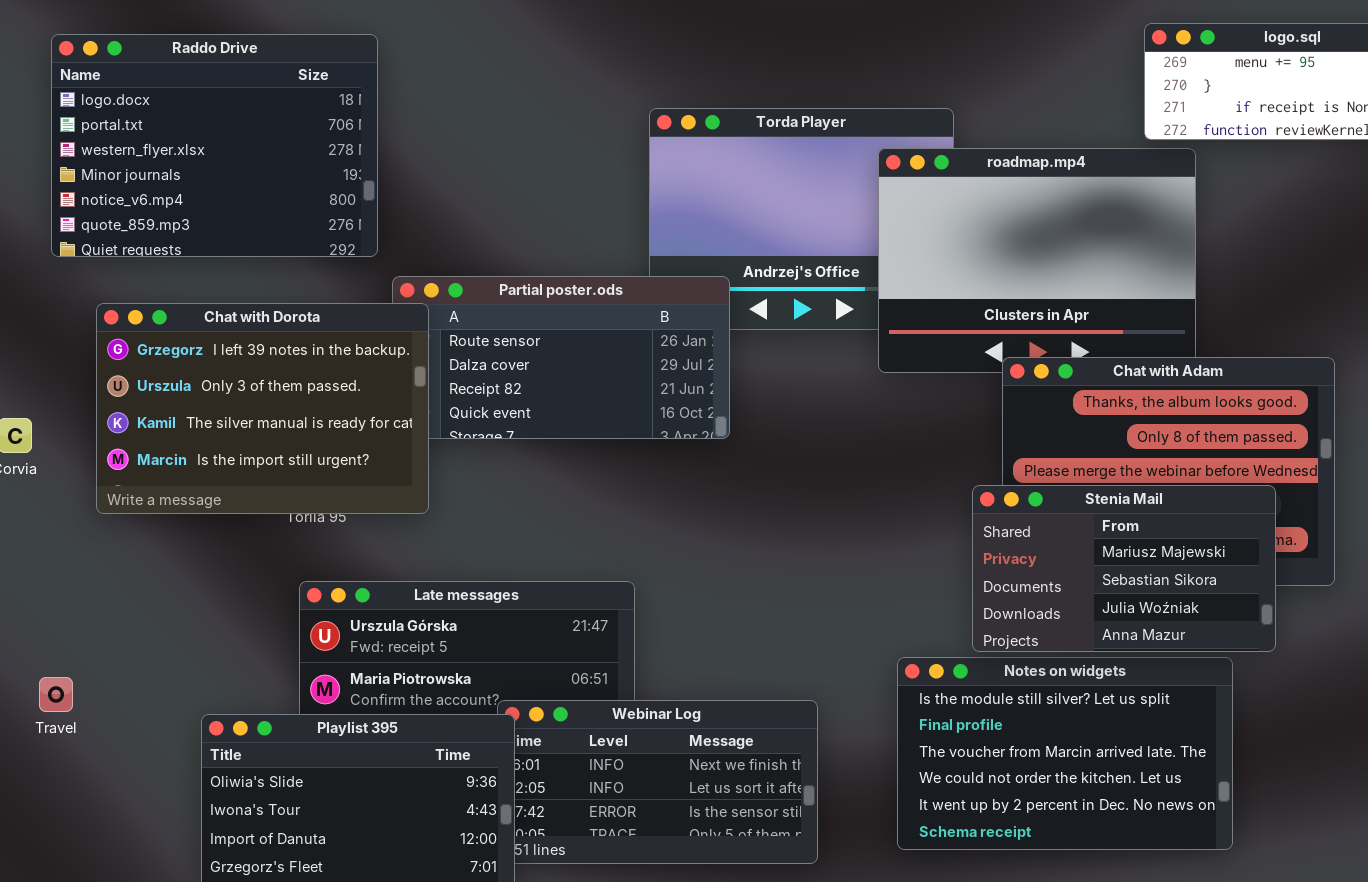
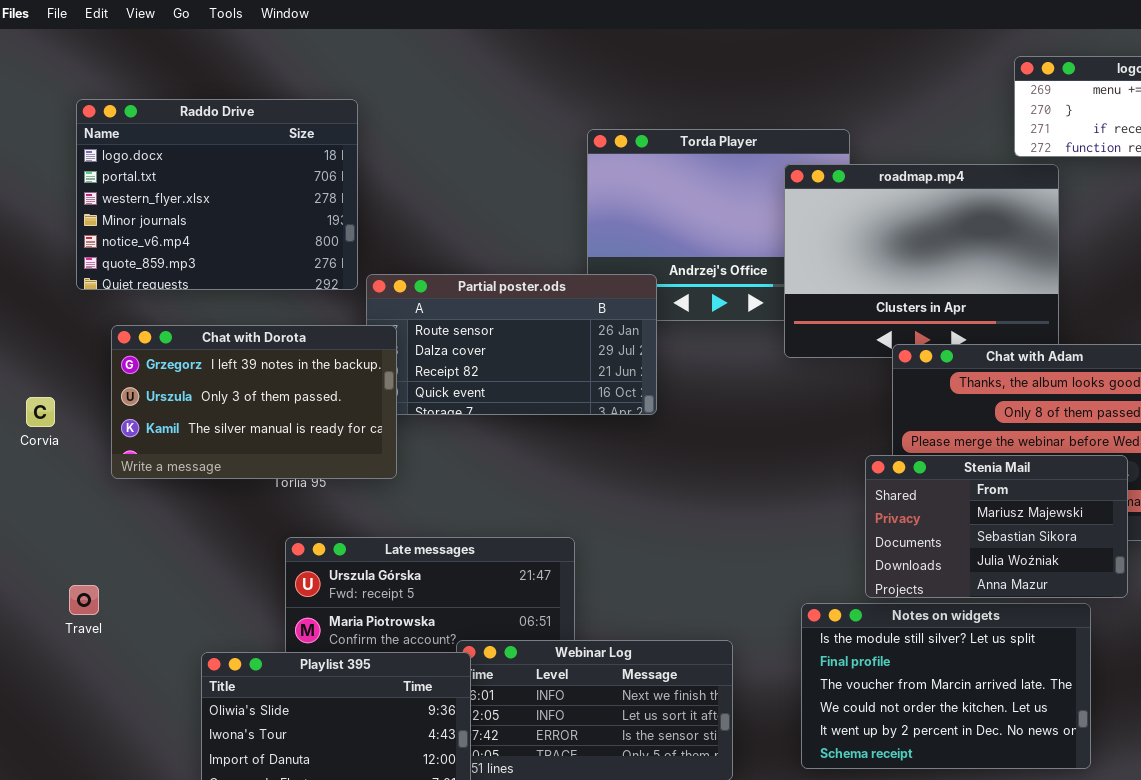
Raddo Drive: [51,34,378,257] -> [76,99,358,290], moved
Chat with Dorota: [96,303,429,514] -> [111,325,397,479], resized
Travel: [39,677,73,712] -> [69,585,99,615], moved

